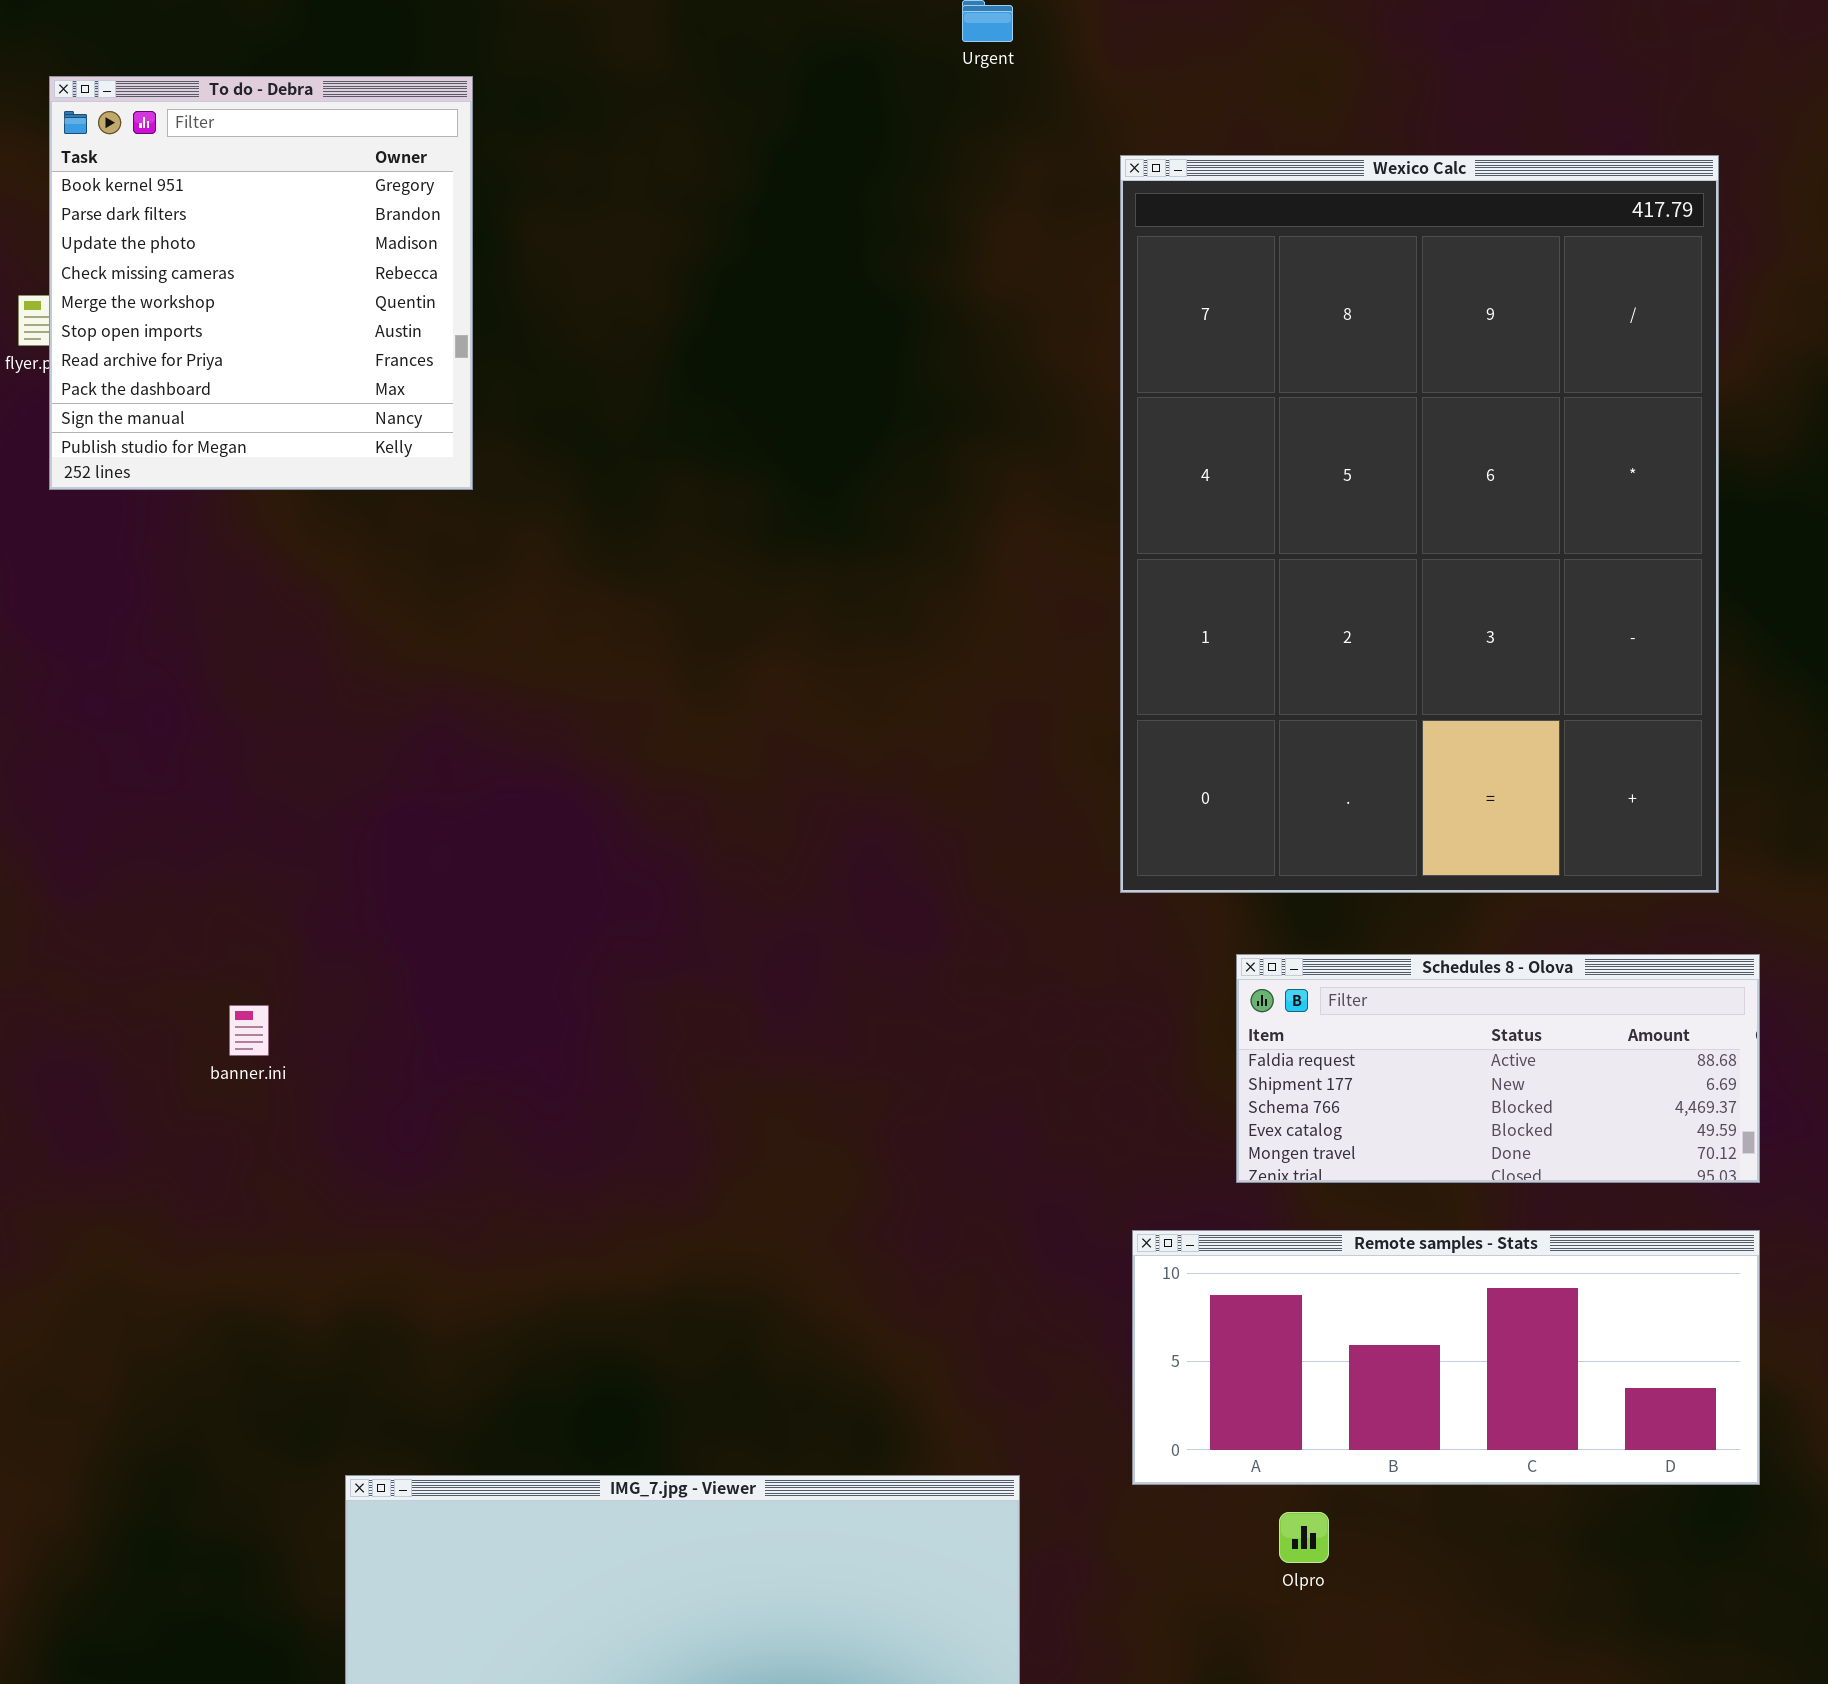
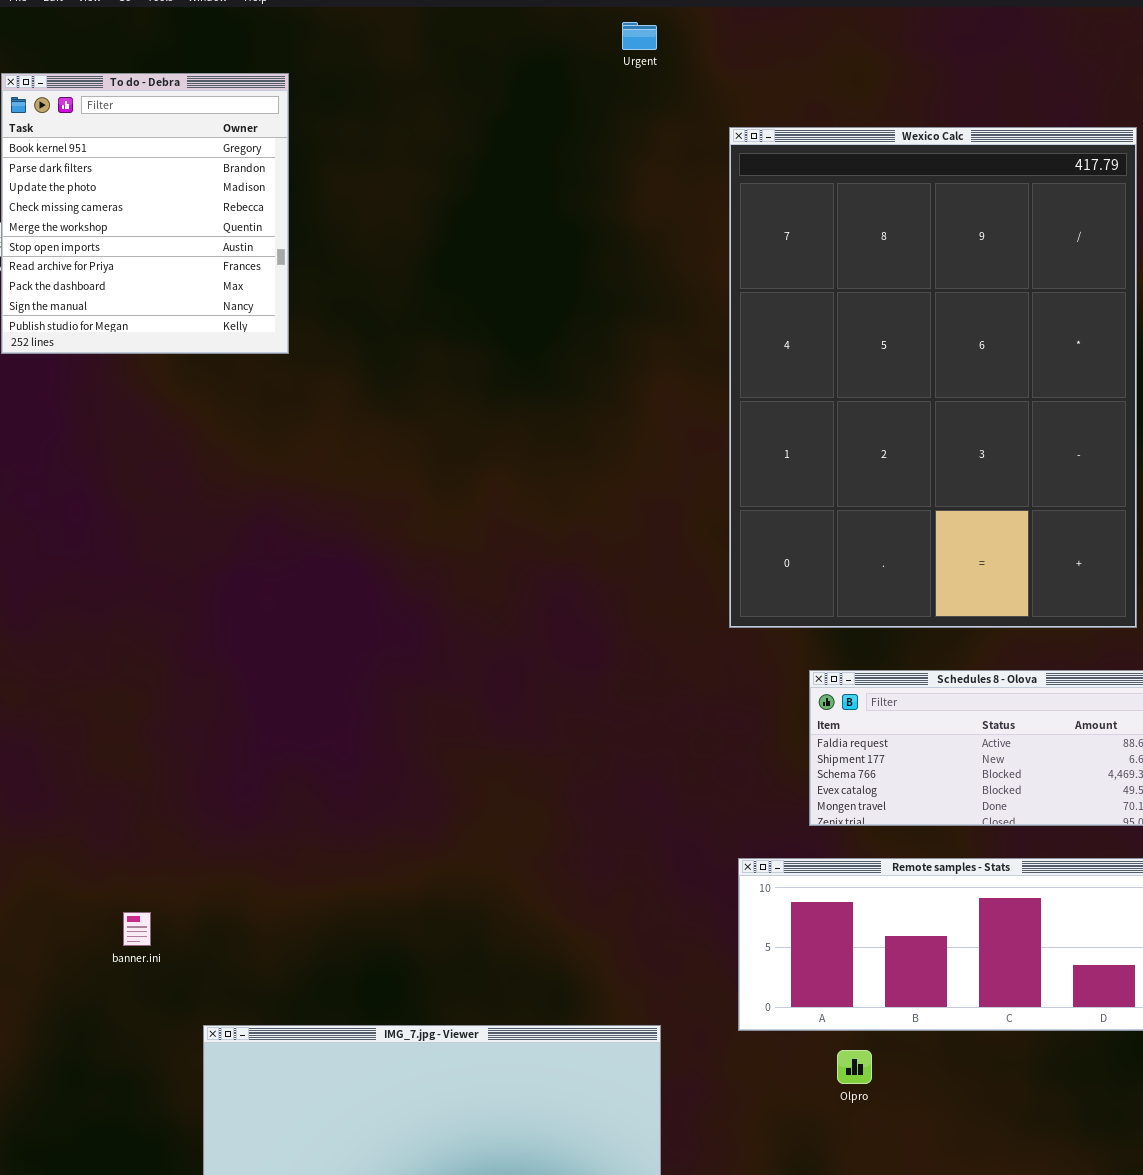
banner.ini: [229,1005,269,1056] -> [123,912,151,946], moved

